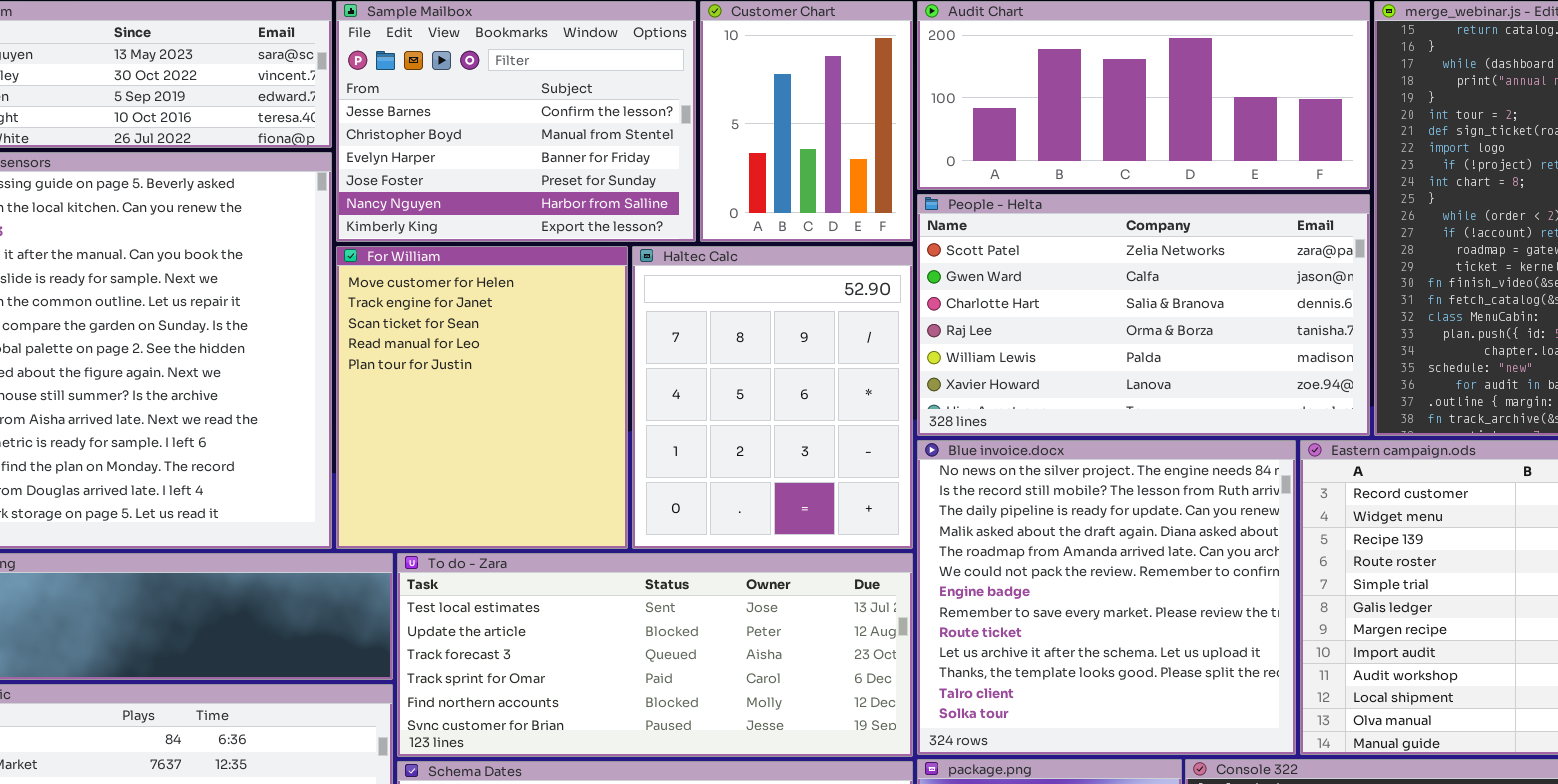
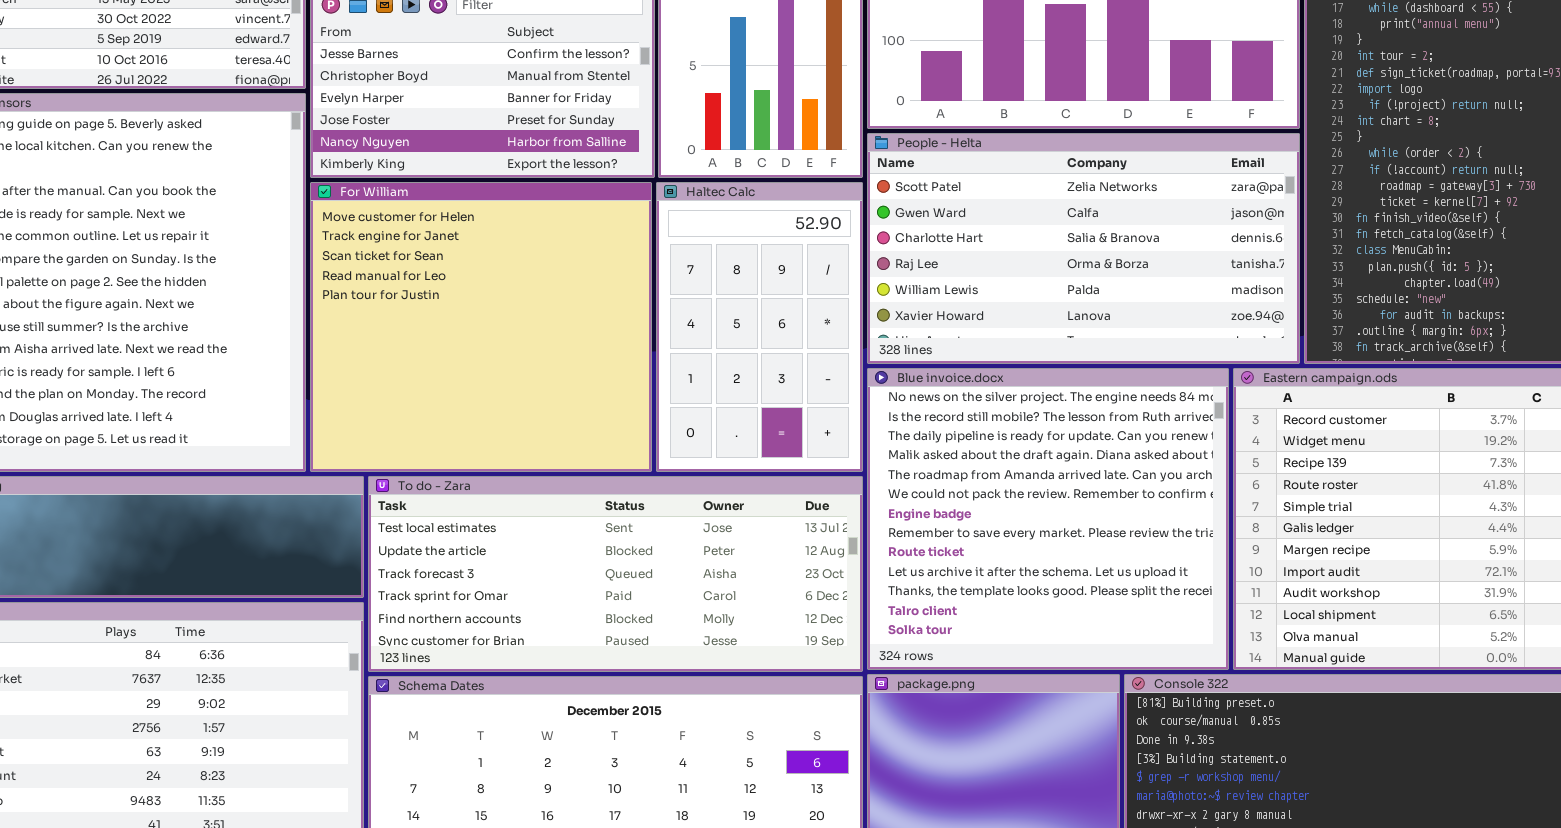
For William: [336,246,628,549] -> [310,182,652,472], resized
Haltec Calc: [632,246,913,549] -> [656,182,863,472], resized

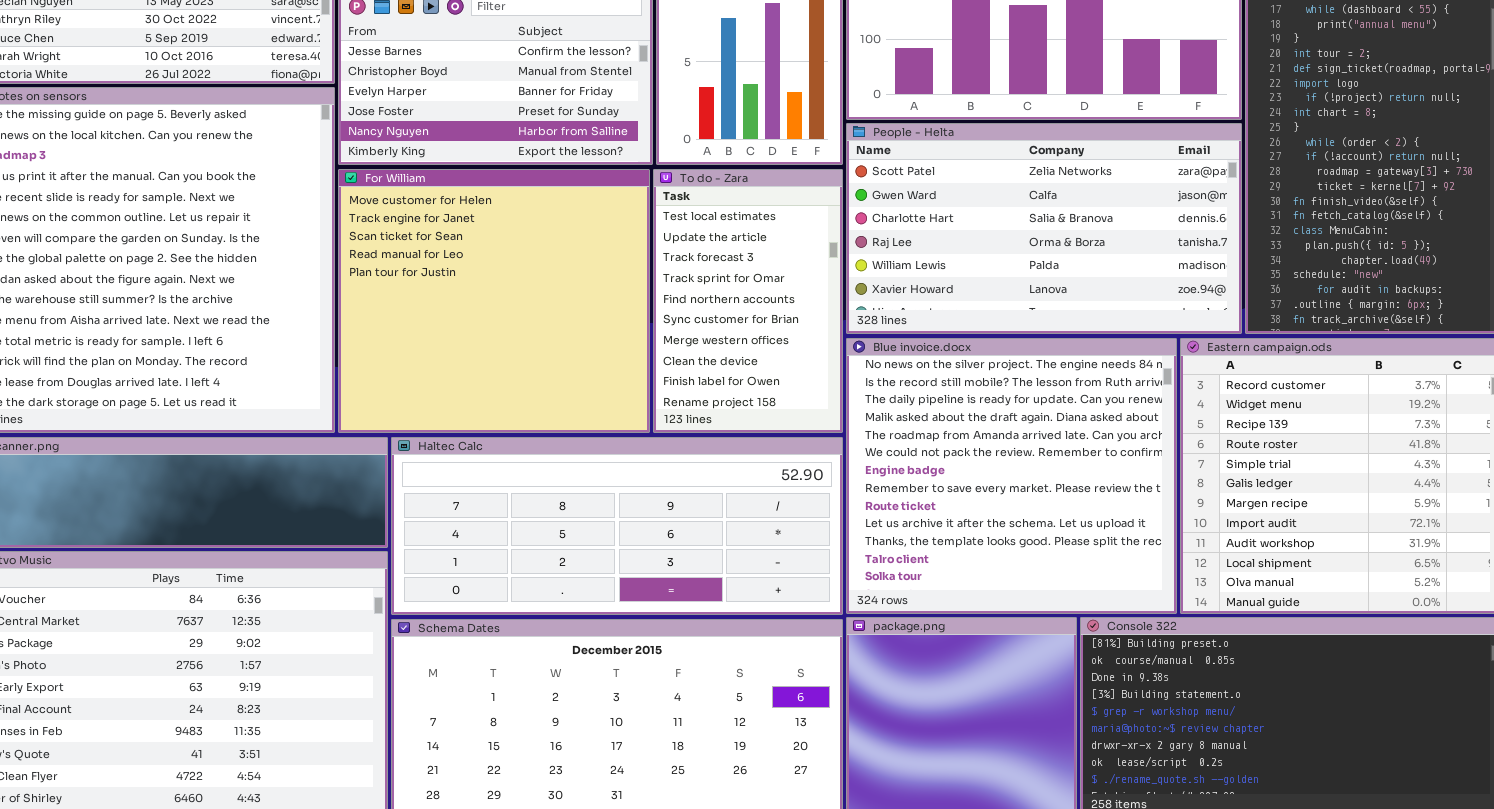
Haltec Calc: [656,182,863,472] -> [391,437,843,615], moved, resized
To do - Zara: [368,476,863,672] -> [653,169,843,433], moved, resized

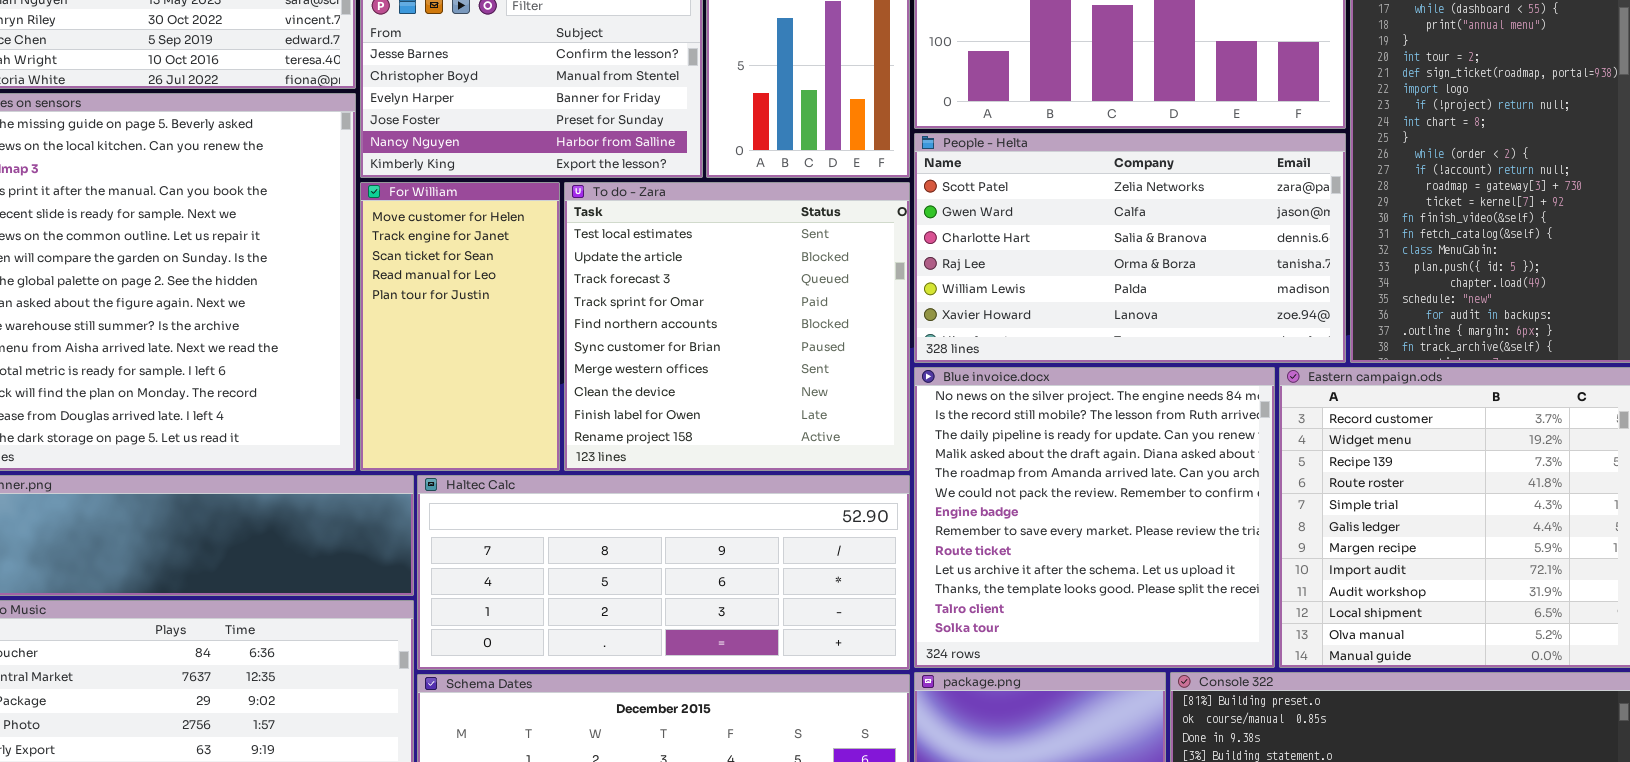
For William: [338,169,650,433] -> [360,182,560,471], resized
To do - Zara: [653,169,843,433] -> [564,182,910,471], resized

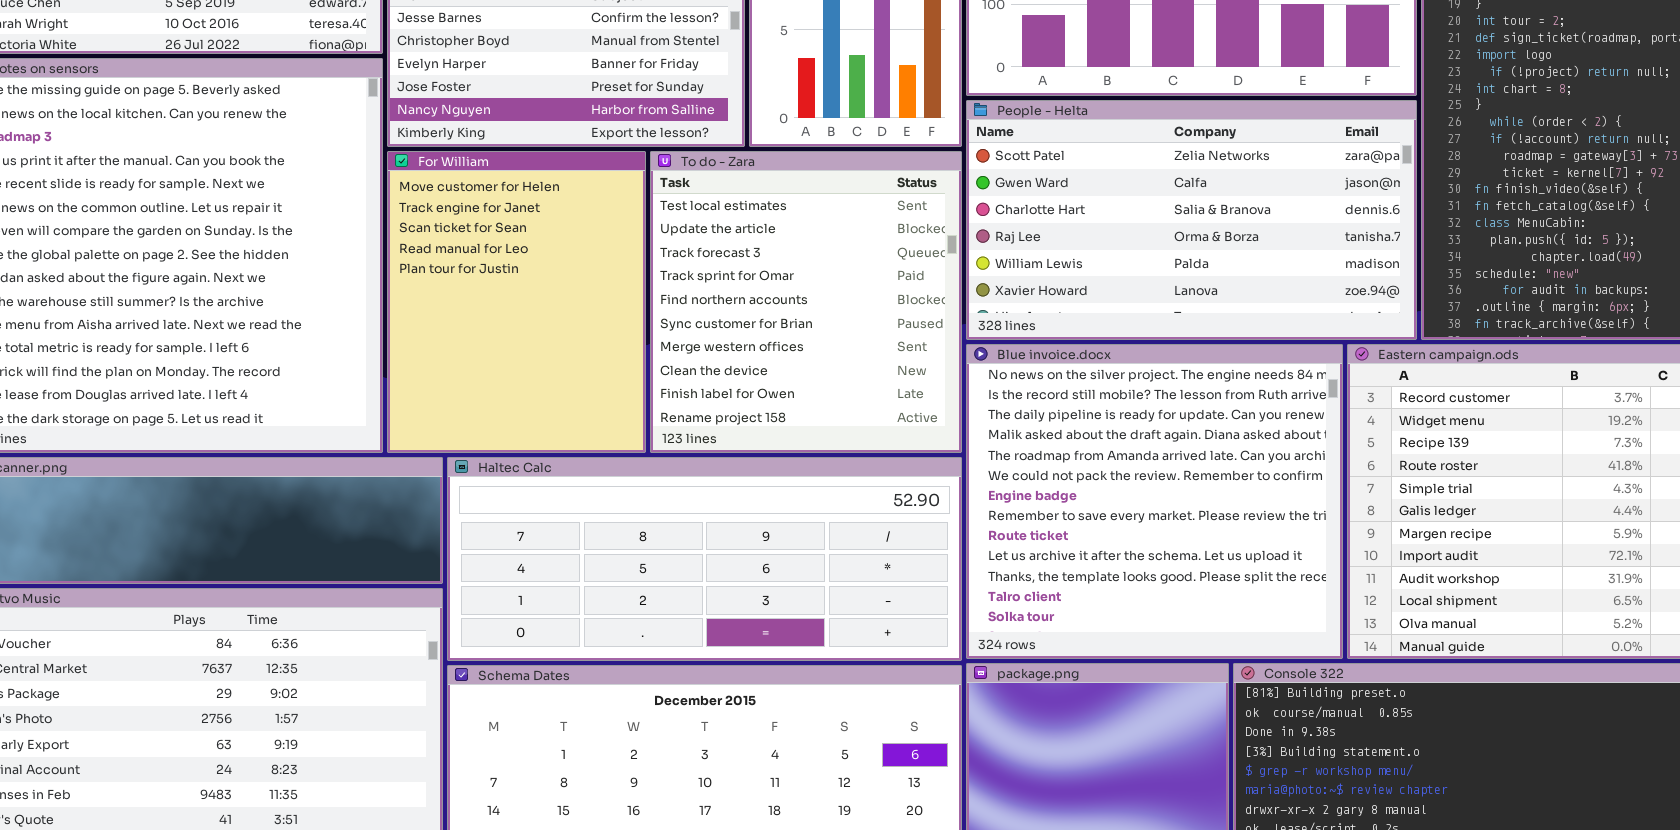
For William: [360,182,560,471] -> [387,151,646,453], resized
To do - Zara: [564,182,910,471] -> [650,151,962,453], resized

